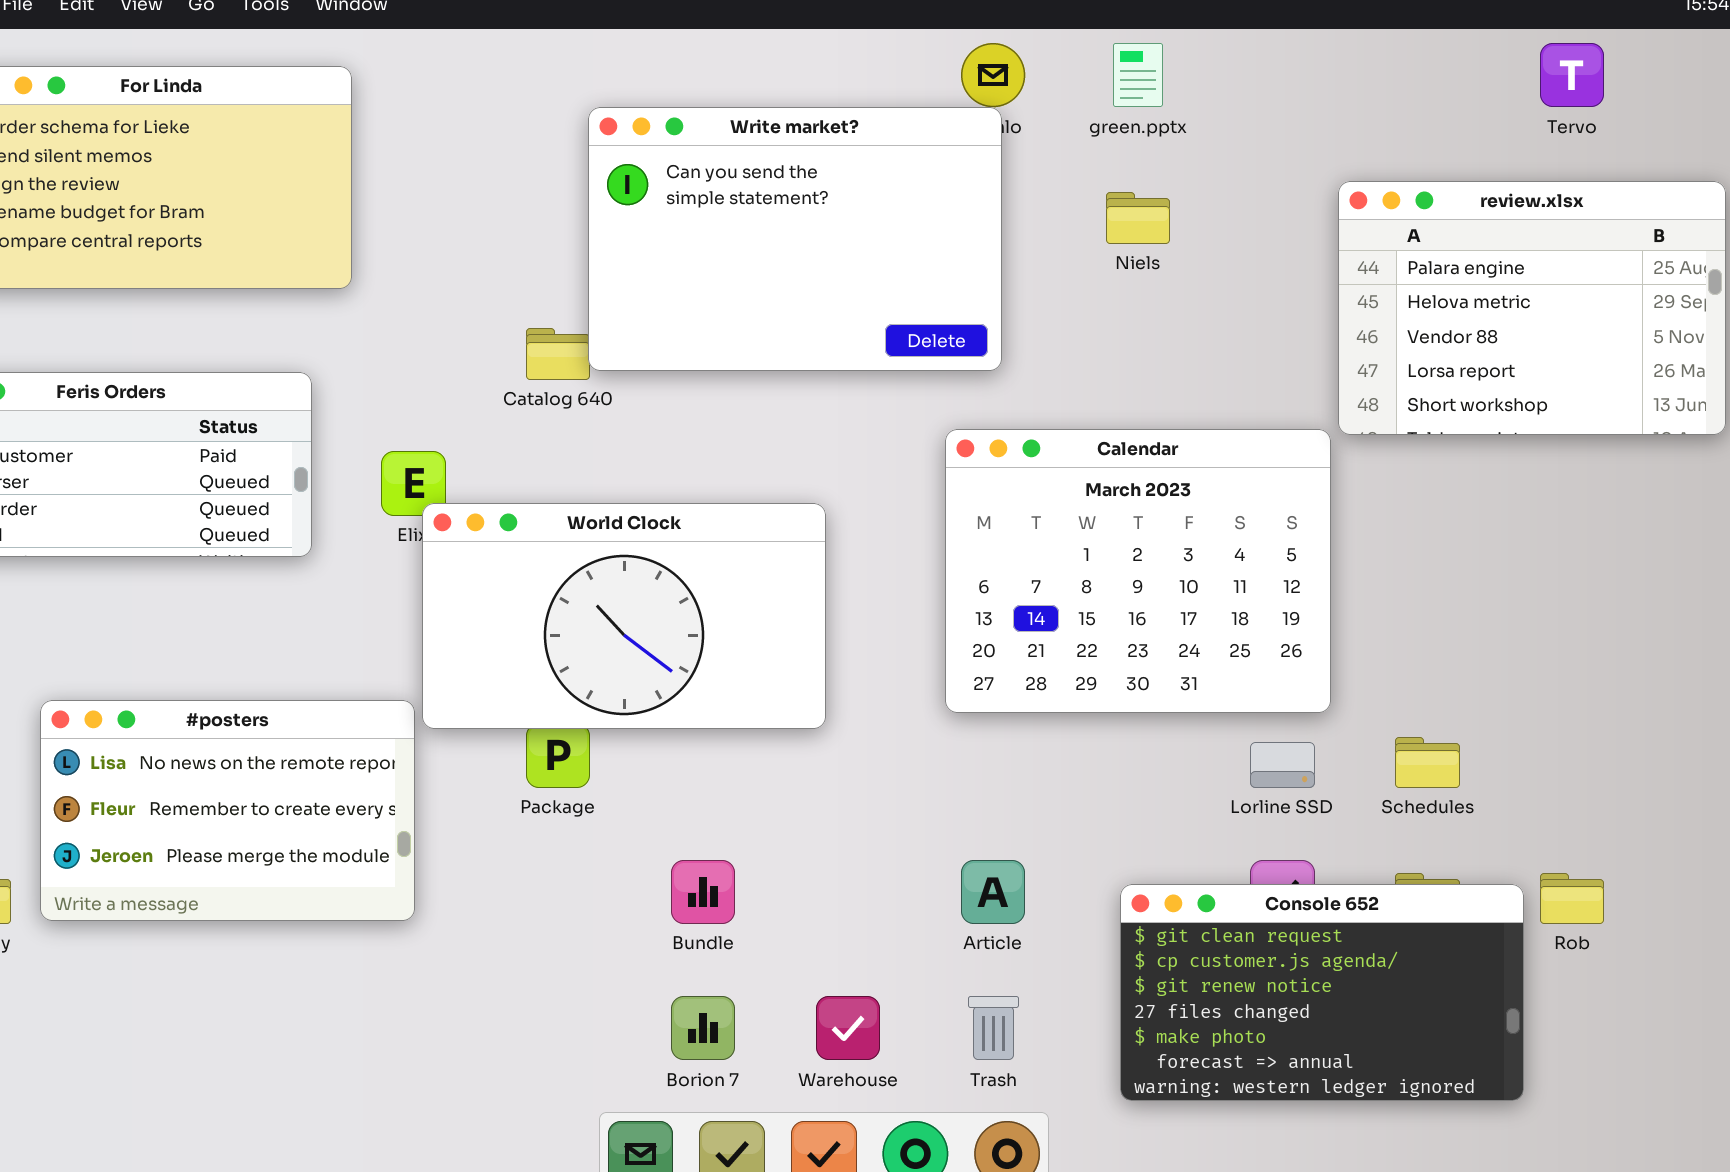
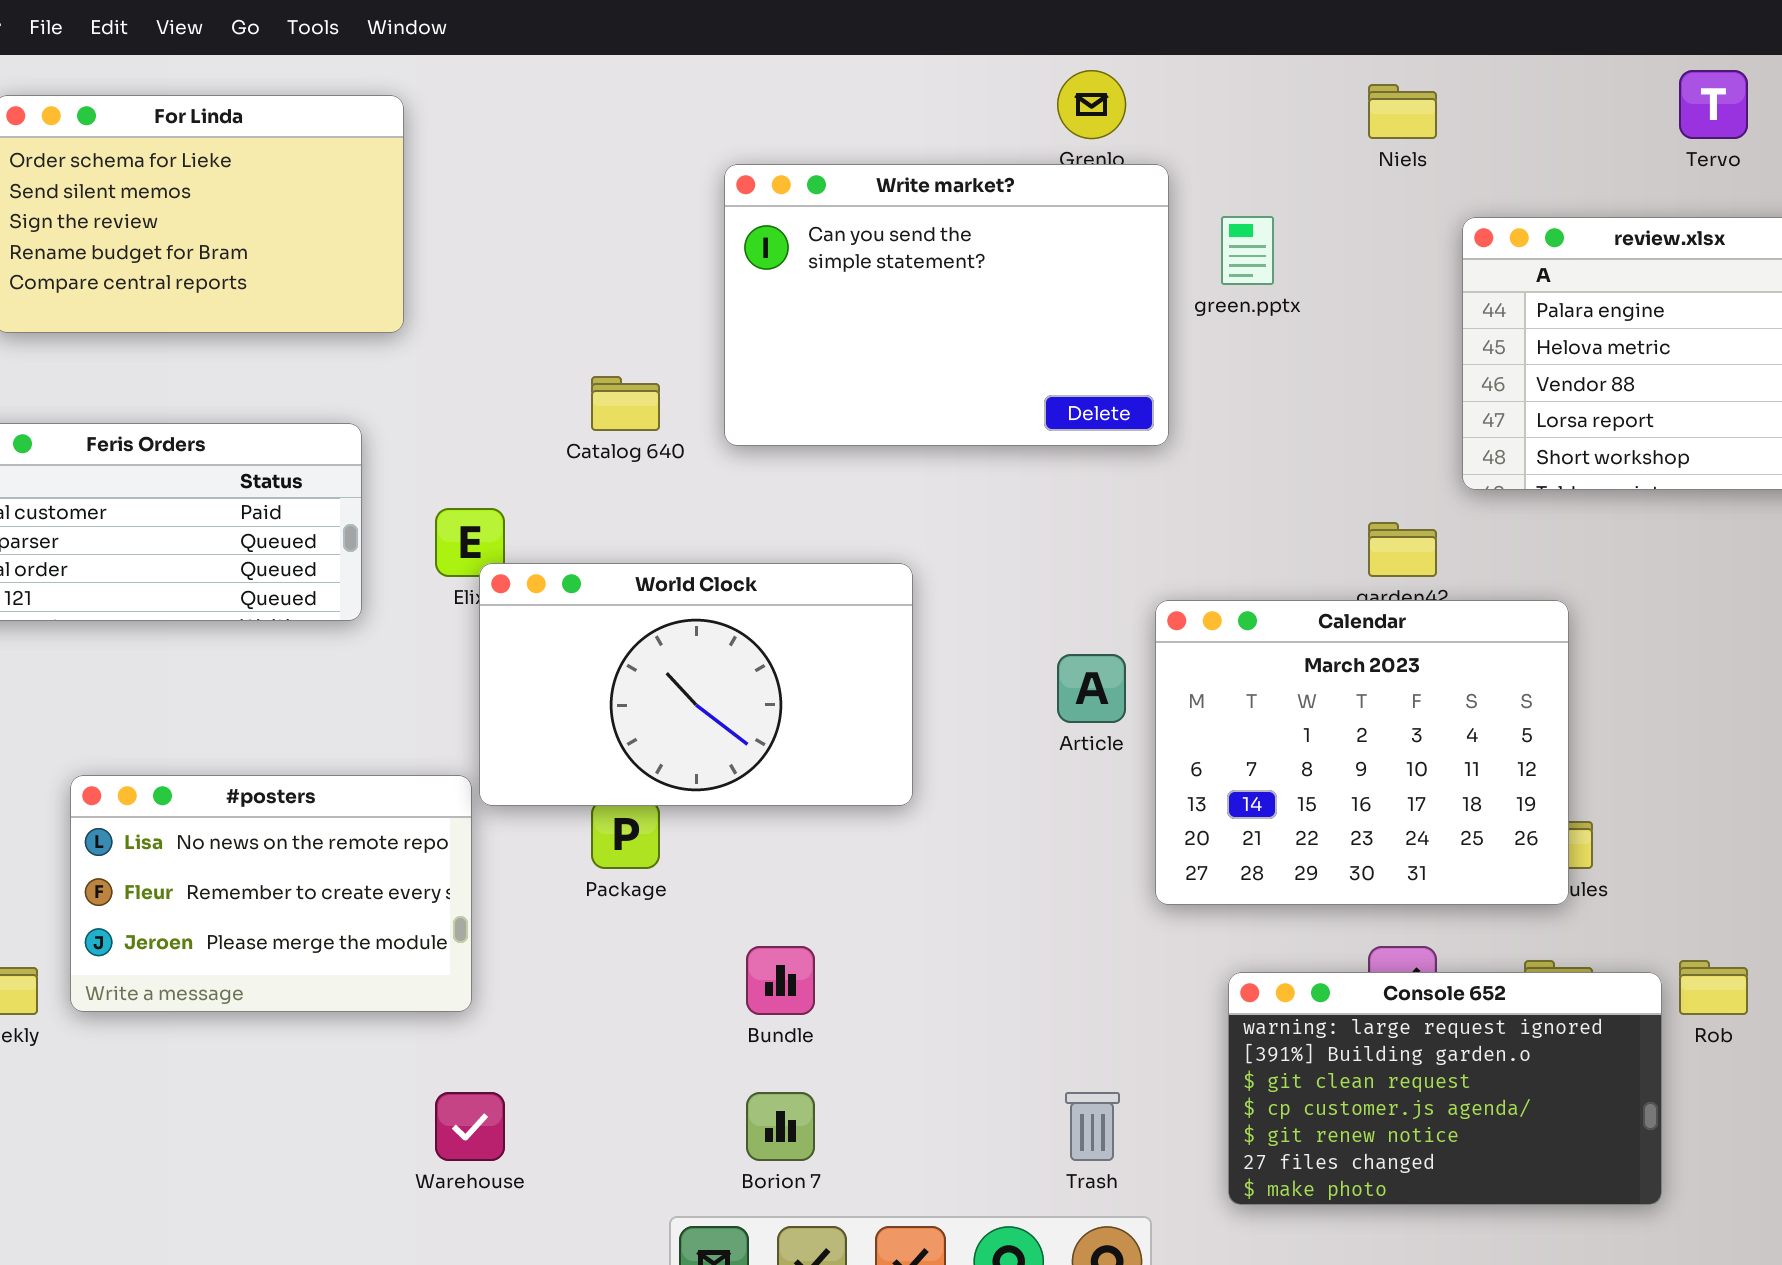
green.pptx: [1113,43,1163,107] -> [1221,216,1274,285], moved
Write market?: [588,107,1002,371] -> [724,164,1169,446], moved
Niels: [1106,192,1170,244] -> [1368,84,1437,139], moved
Calendar: [945,429,1331,713] -> [1155,600,1569,905], moved
Article: [961,860,1025,924] -> [1057,654,1126,723], moved
Console 652: [1120,884,1524,1101] -> [1228,972,1662,1205], scrolled up 2 rows
Warehouse: [816,996,880,1060] -> [435,1092,505,1161], moved

